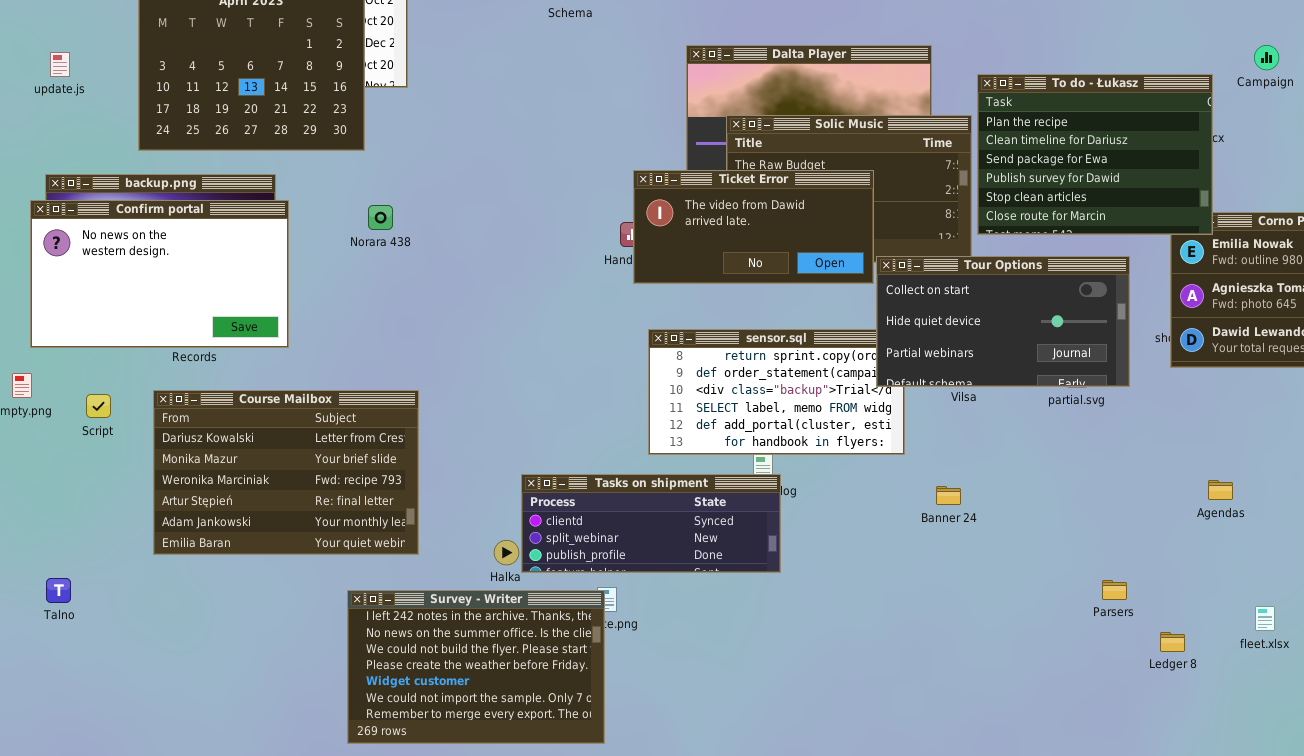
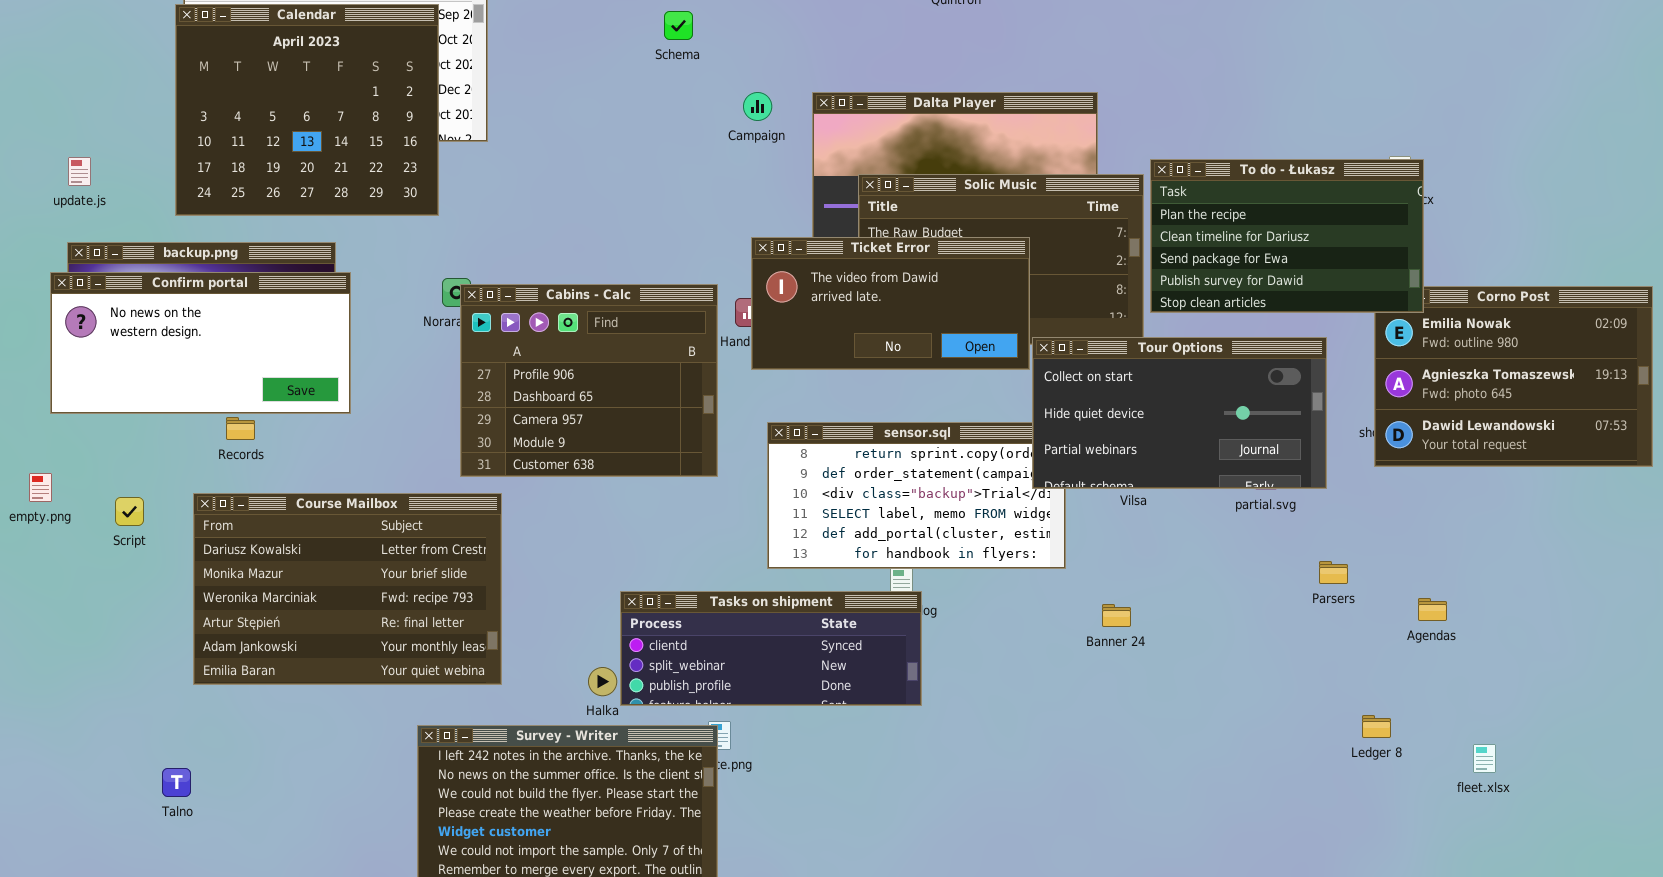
Campaign: [1254,45,1279,70] -> [743,92,772,121], moved
update.js: [50,52,70,77] -> [68,157,91,186], moved
To do - Łukasz: [977,74,1213,235] -> [1150,159,1424,313], resized
Confirm portal: [30,200,289,348] -> [50,272,351,414], resized
Cabins - Calc: none -> [460,284,718,477], opened
Talno: [46,578,71,603] -> [162,768,191,797], moved
Parsers: [1102,580,1127,600] -> [1319,561,1348,584], moved
Ledger 8: [1160,632,1185,652] -> [1362,715,1391,738], moved

